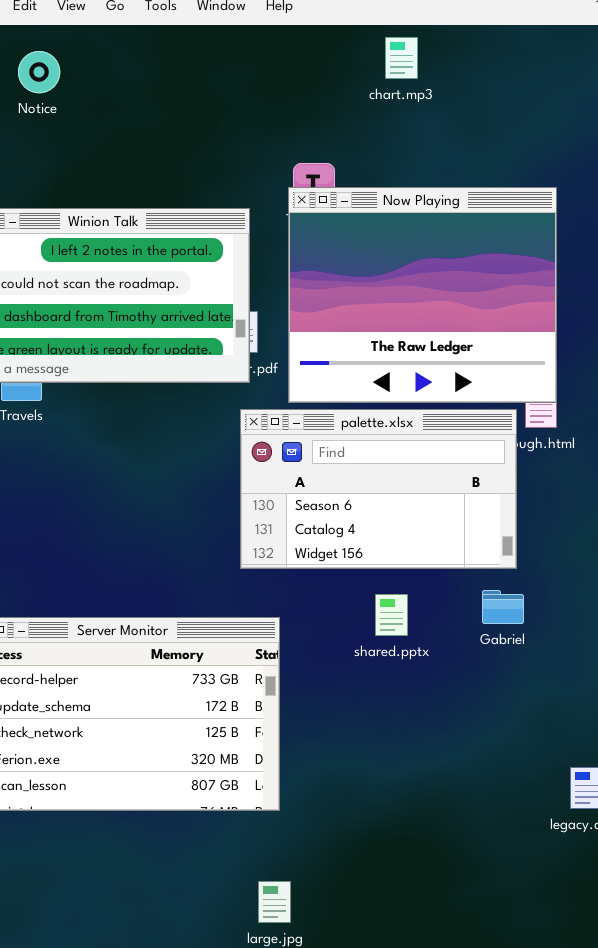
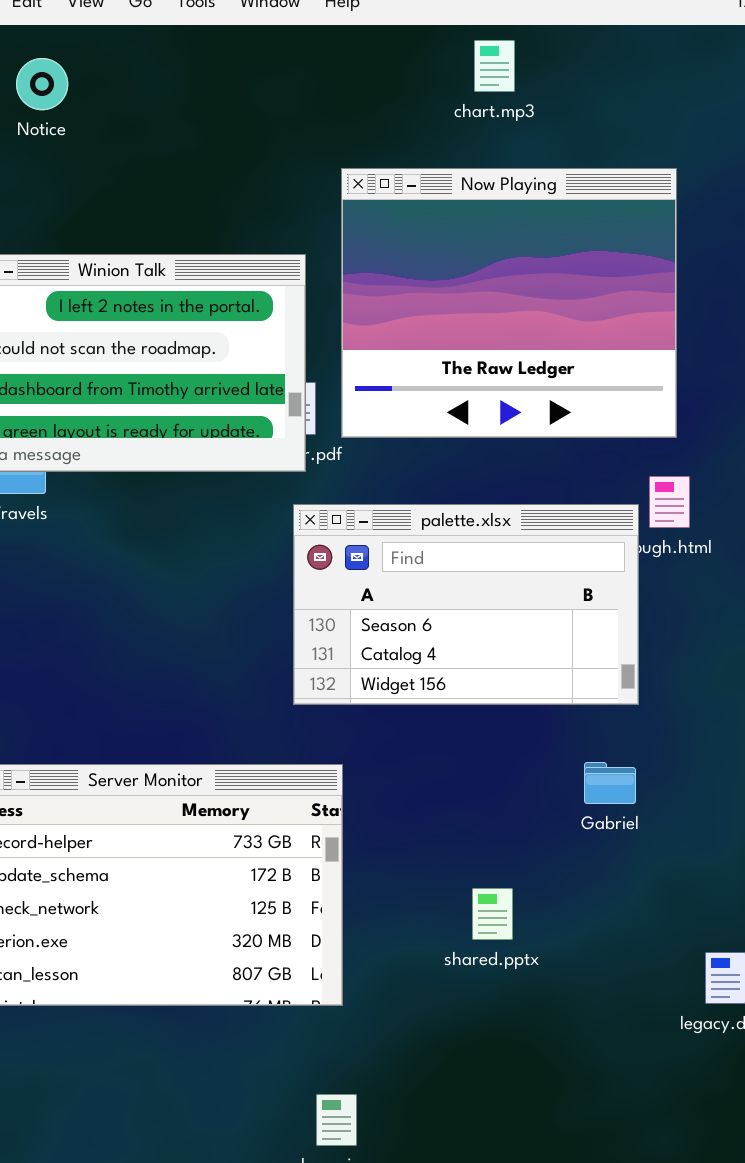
Now Playing: [288,187,557,403] -> [341,168,677,438], moved
Gabriel: [482,590,524,624] -> [584,762,636,804], moved
shared.pptx: [375,594,408,636] -> [472,888,513,940], moved

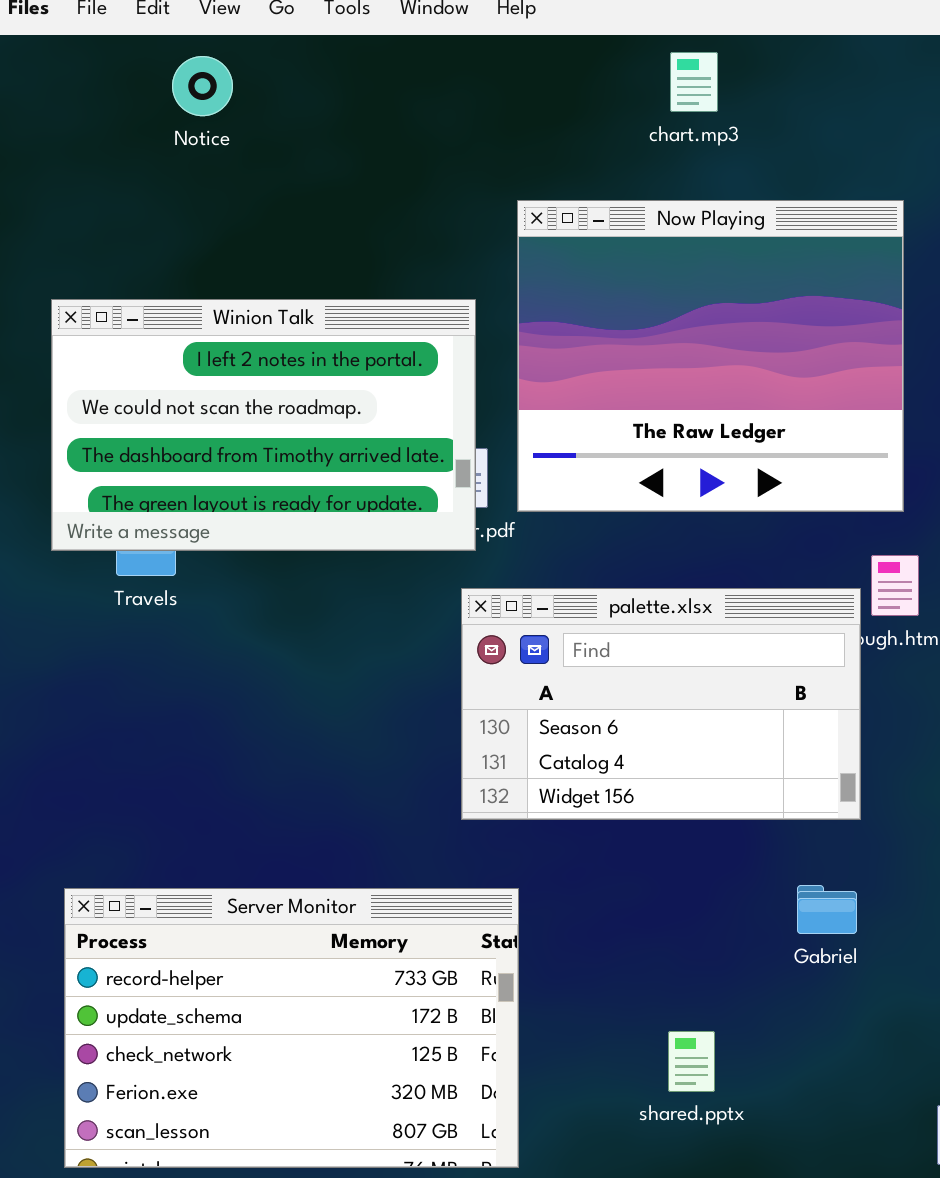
Notice: [16,58,68,110] -> [172,56,233,116], moved

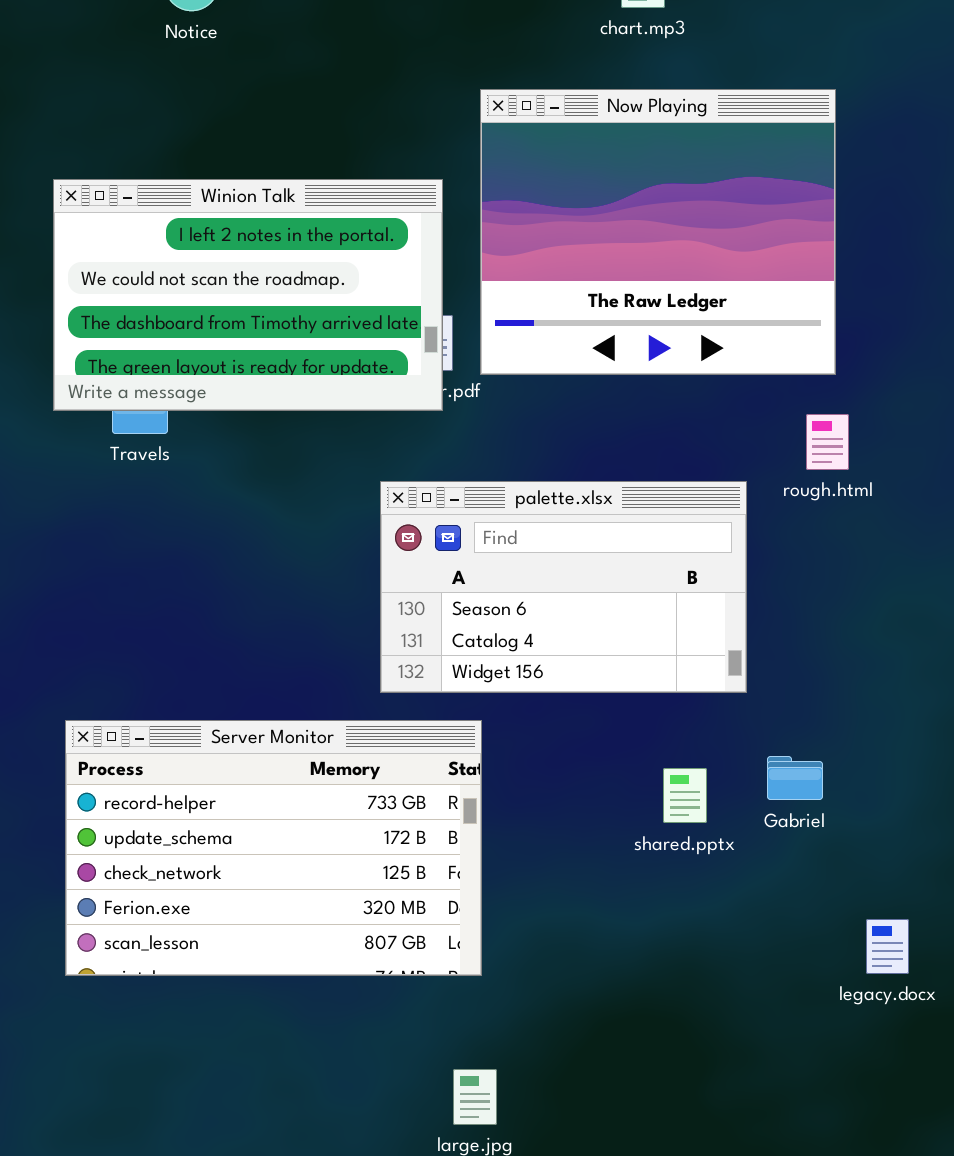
palette.xlsx: [461,588,861,820] -> [380,481,747,693], moved
Gabriel: [797,885,857,934] -> [767,756,823,800], moved
shared.pptx: [668,1031,715,1092] -> [663,768,707,823], moved

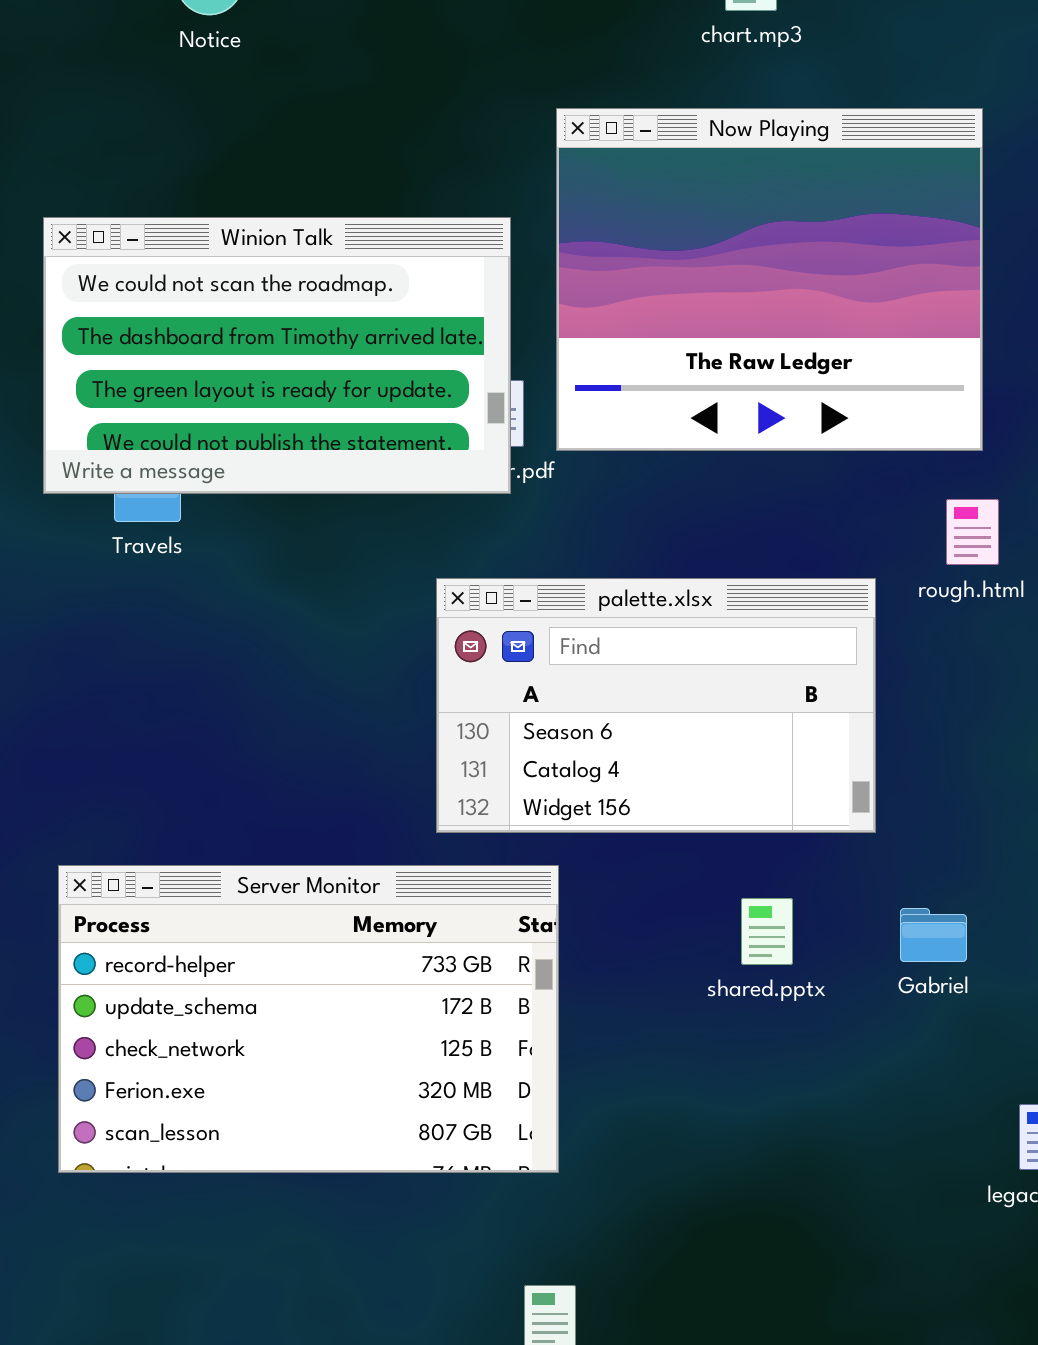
Winion Talk: [53,179,443,411] -> [43,217,511,494], scrolled down 1 row
shared.pptx: [663,768,707,823] -> [741,898,793,965], moved

